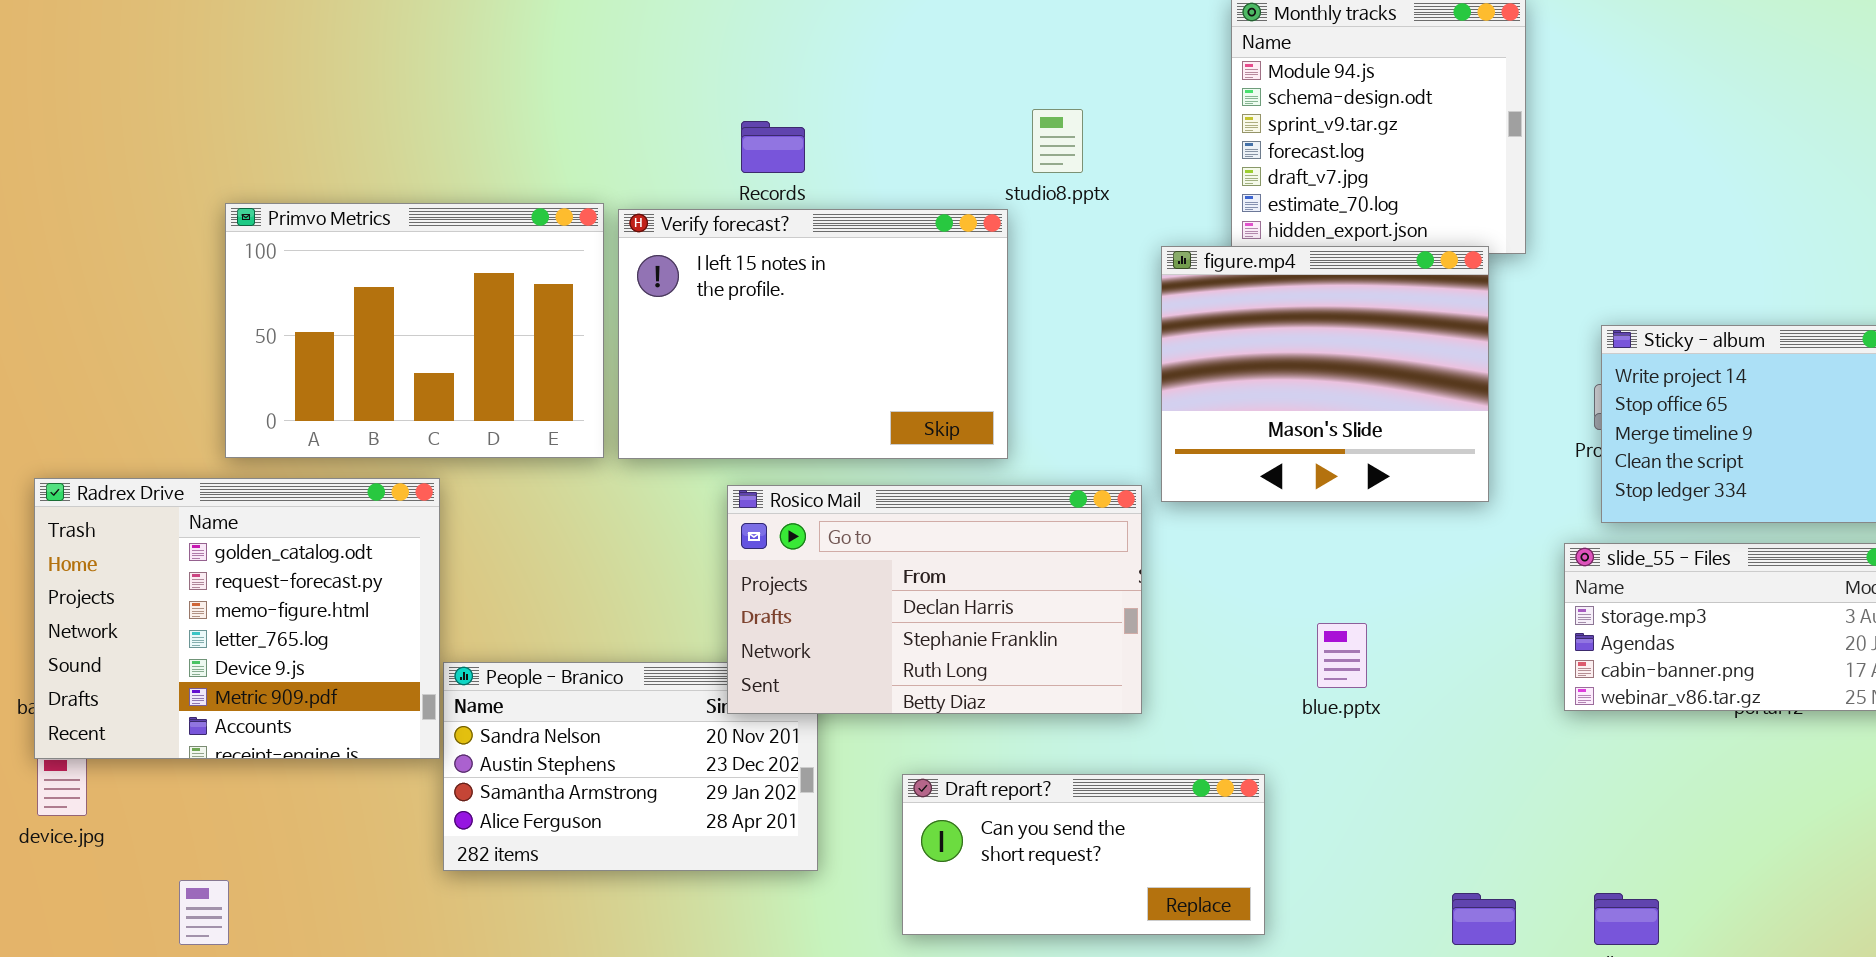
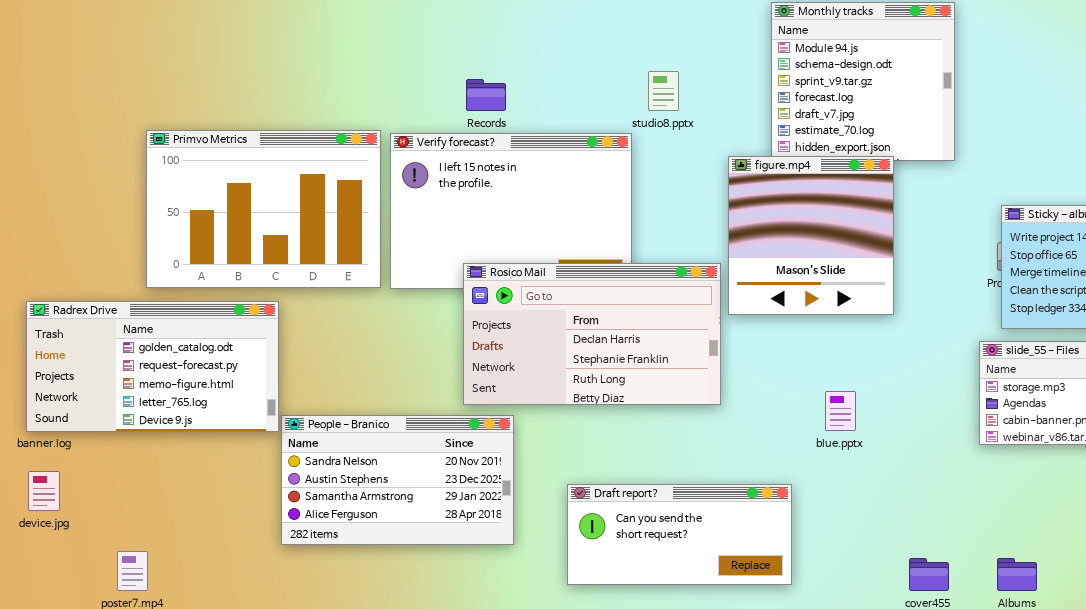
figure.mp4: [1161,246,1489,502] -> [728,156,894,315], resized
Radrex Drive: [34,478,440,759] -> [26,301,279,432], resized
Rosico Mail: [727,485,1142,714] -> [463,263,721,405], moved

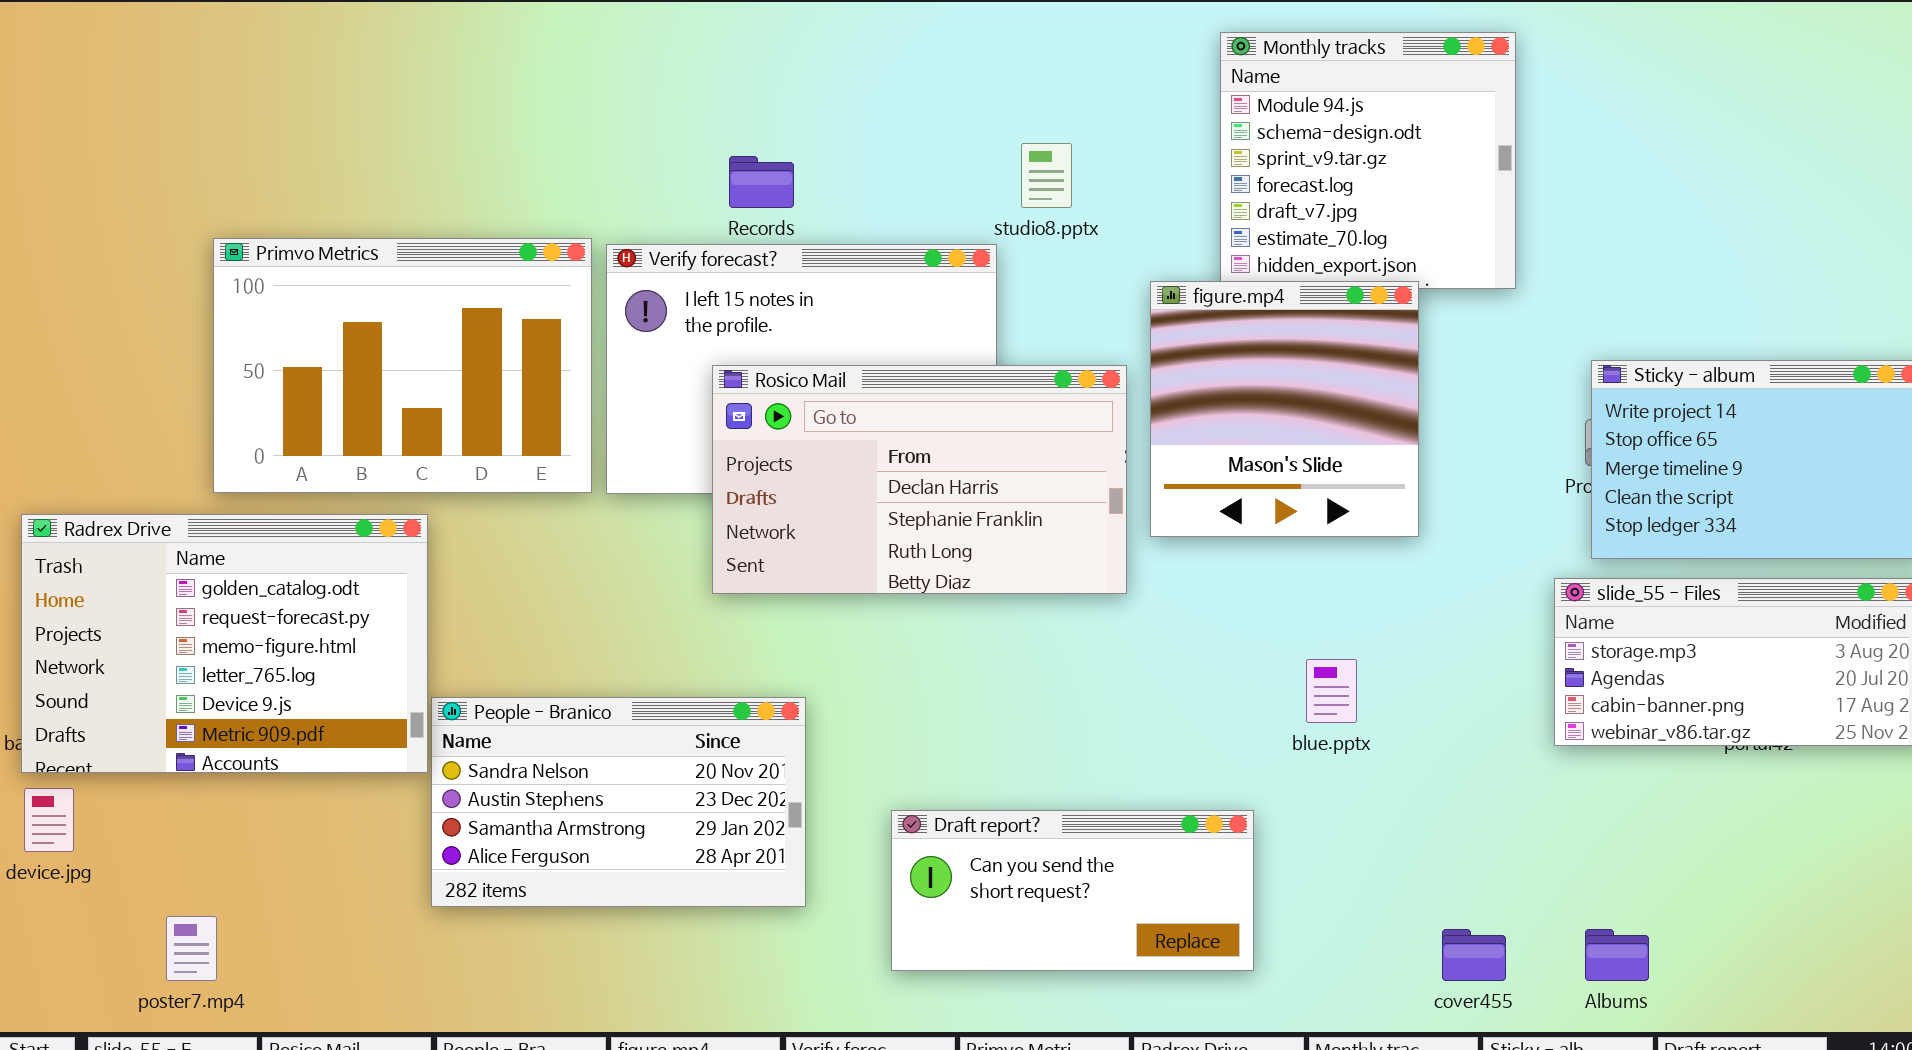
Rosico Mail: [463,263,721,405] -> [712,365,1127,594], moved
Radrex Drive: [26,301,279,432] -> [21,514,428,773], resized

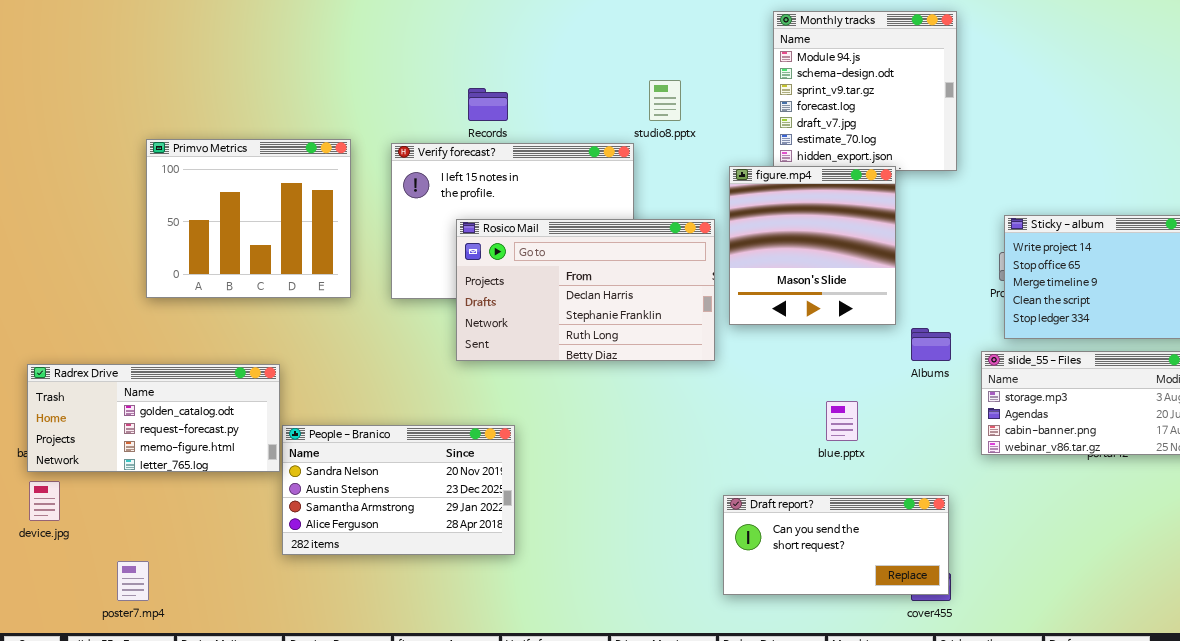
Primvo Metrics: [213,238,592,493] -> [146,139,351,298], resized
Radrex Drive: [21,514,428,773] -> [27,364,280,472], resized
Draft report?: [891,810,1254,971] -> [723,495,949,595], moved
Albums: [1585,929,1649,981] -> [911,328,951,361], moved

